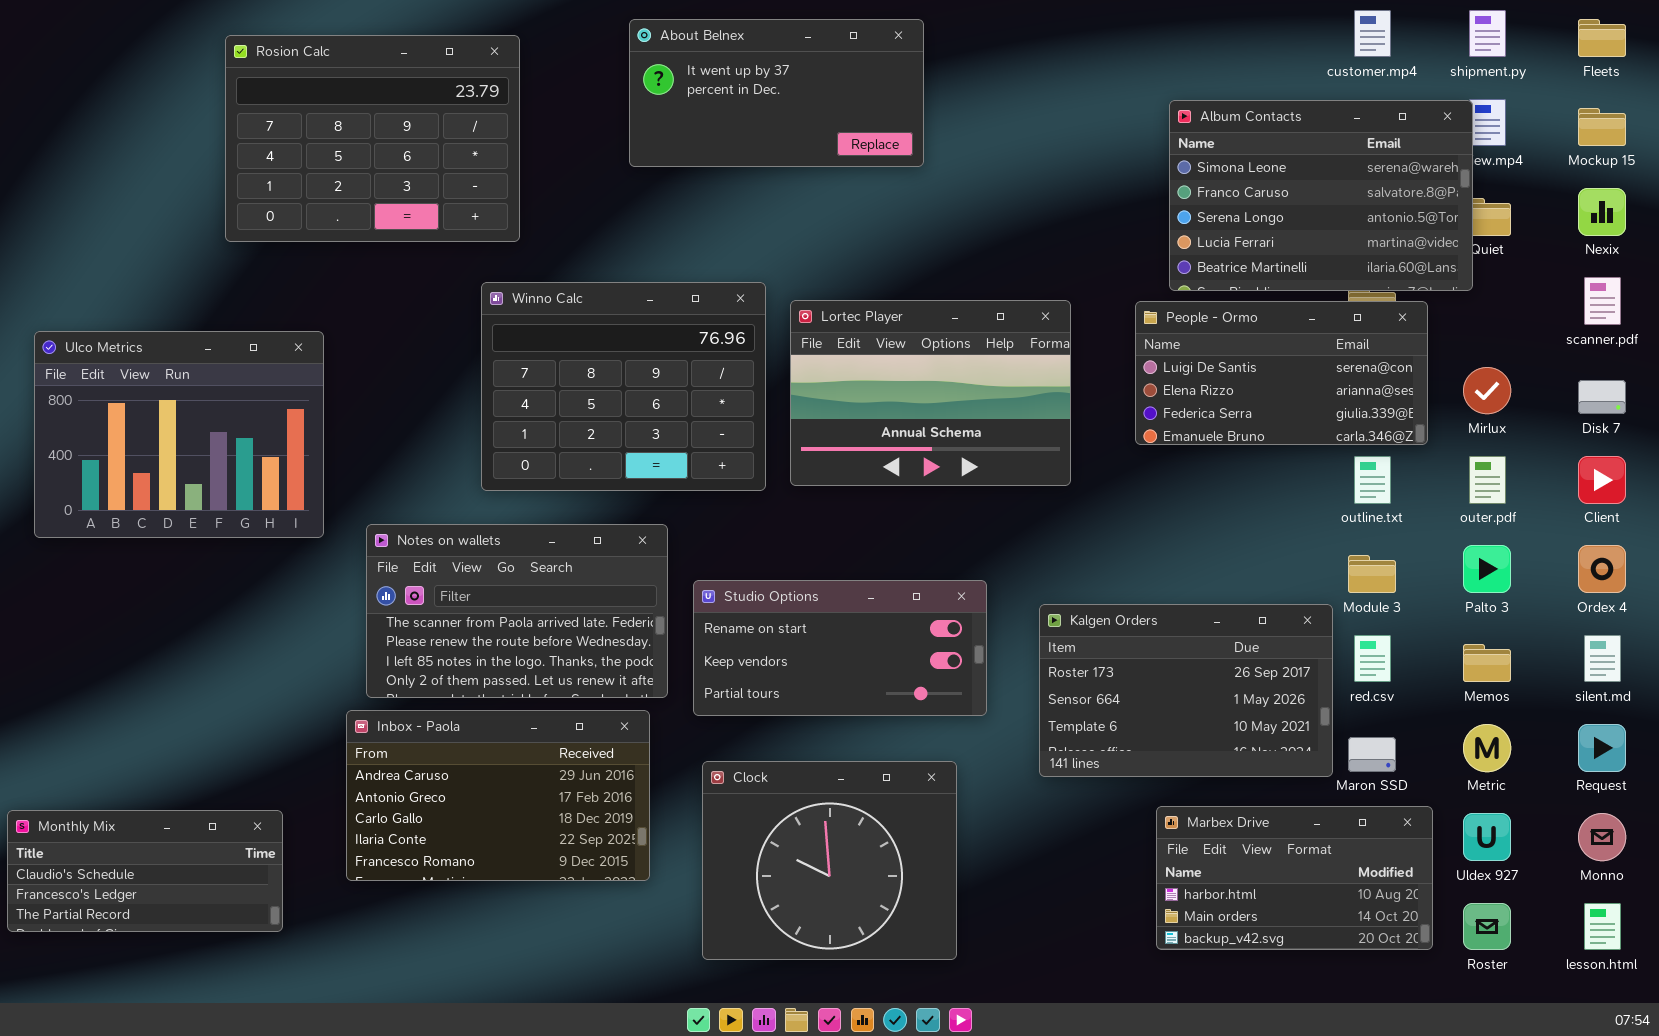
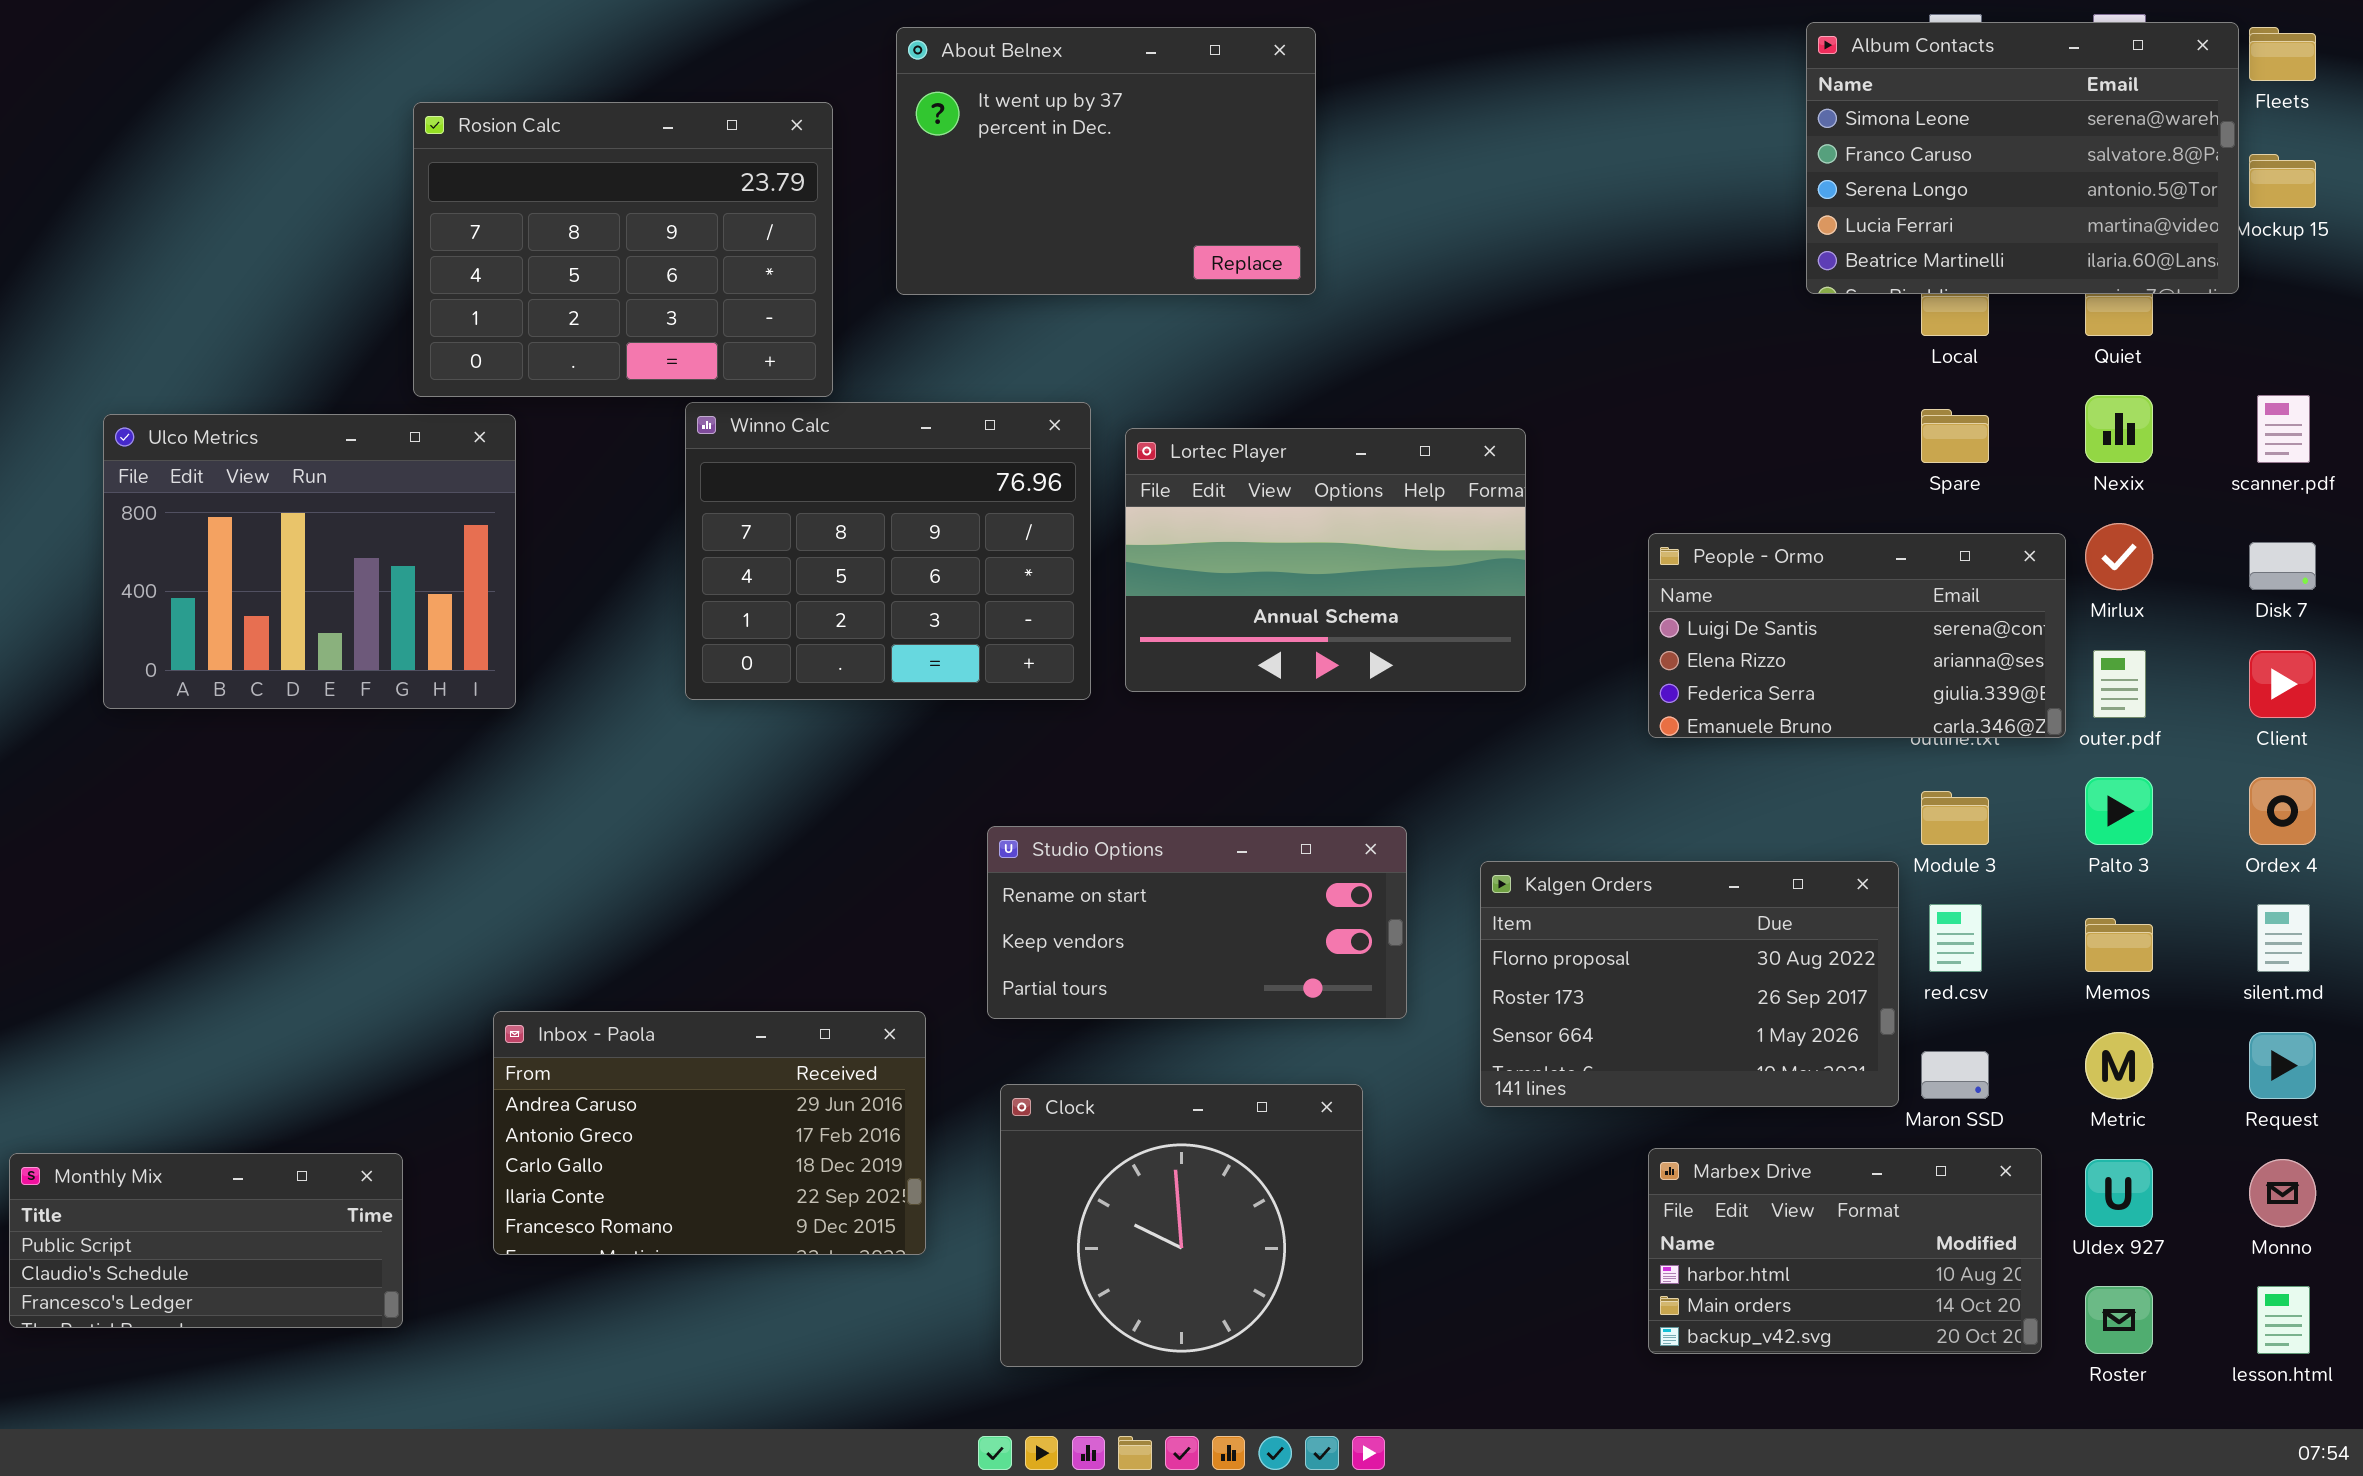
About Belnex: [629,19,924,167] -> [896,27,1316,295], resized
Rosion Calc: [225,35,520,242] -> [413,102,833,397], moved
Album Contacts: [1169,100,1473,291] -> [1806,22,2239,294], moved
Nexix: [1578,188,1626,236] -> [2085,395,2153,463], moved
People - Ormo: [1135,301,1428,445] -> [1648,533,2066,738], moved
Ulco Metrics: [34,331,324,538] -> [103,414,516,709], moved
Notes on wallets: [366,524,668,698] -> none, closed
Kalgen Orders: [1039,604,1333,777] -> [1480,861,1899,1107], scrolled up 1 row
Monthly Mix: [7,810,283,932] -> [9,1153,403,1328], scrolled up 1 row

